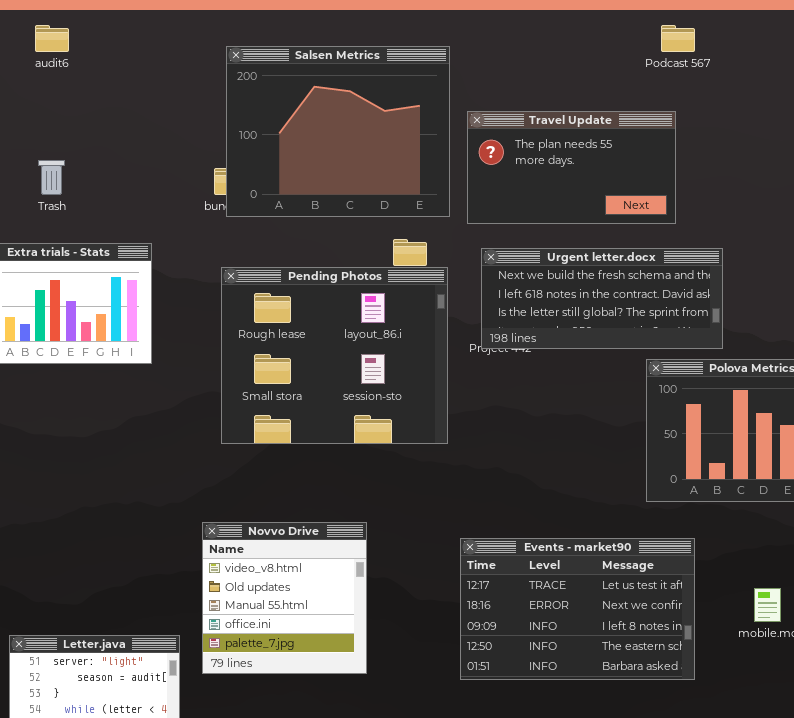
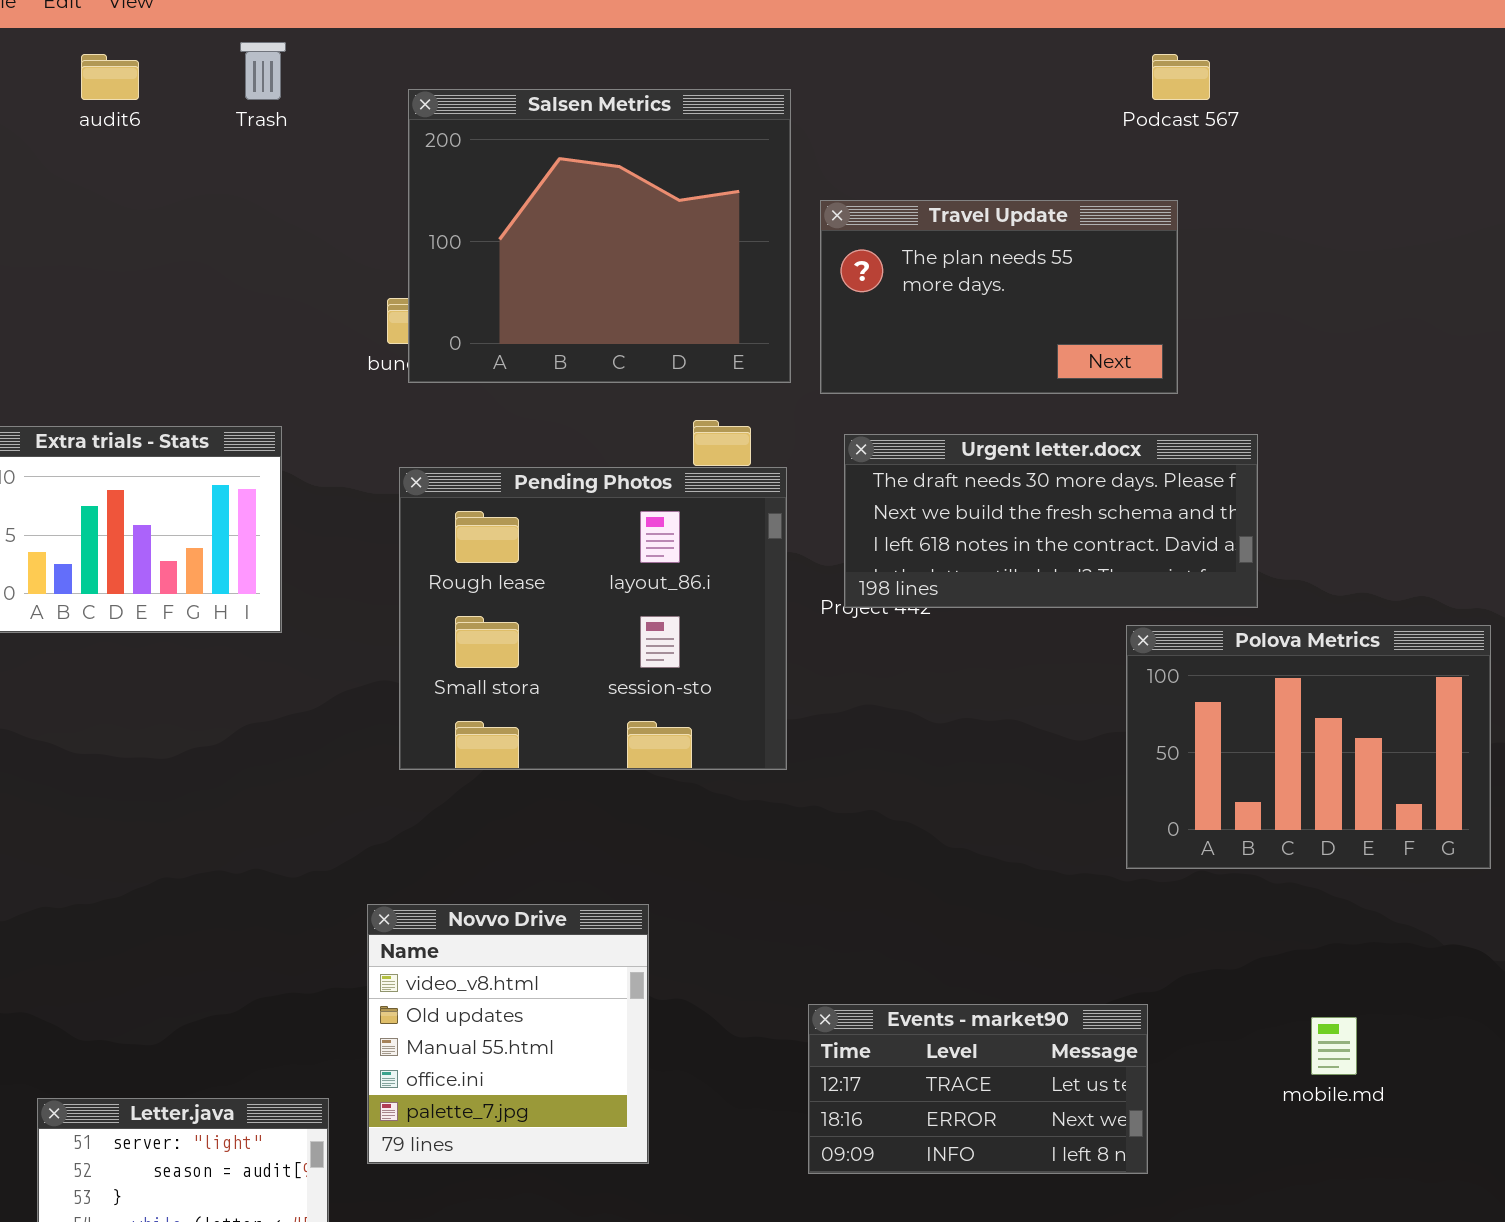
Trash: [38,160,65,195] -> [240,42,286,100], moved
Urgent letter.docx: [481,248,723,349] -> [844,434,1258,608], scrolled up 1 row
Events - market90: [460,538,695,680] -> [808,1004,1148,1174], resized

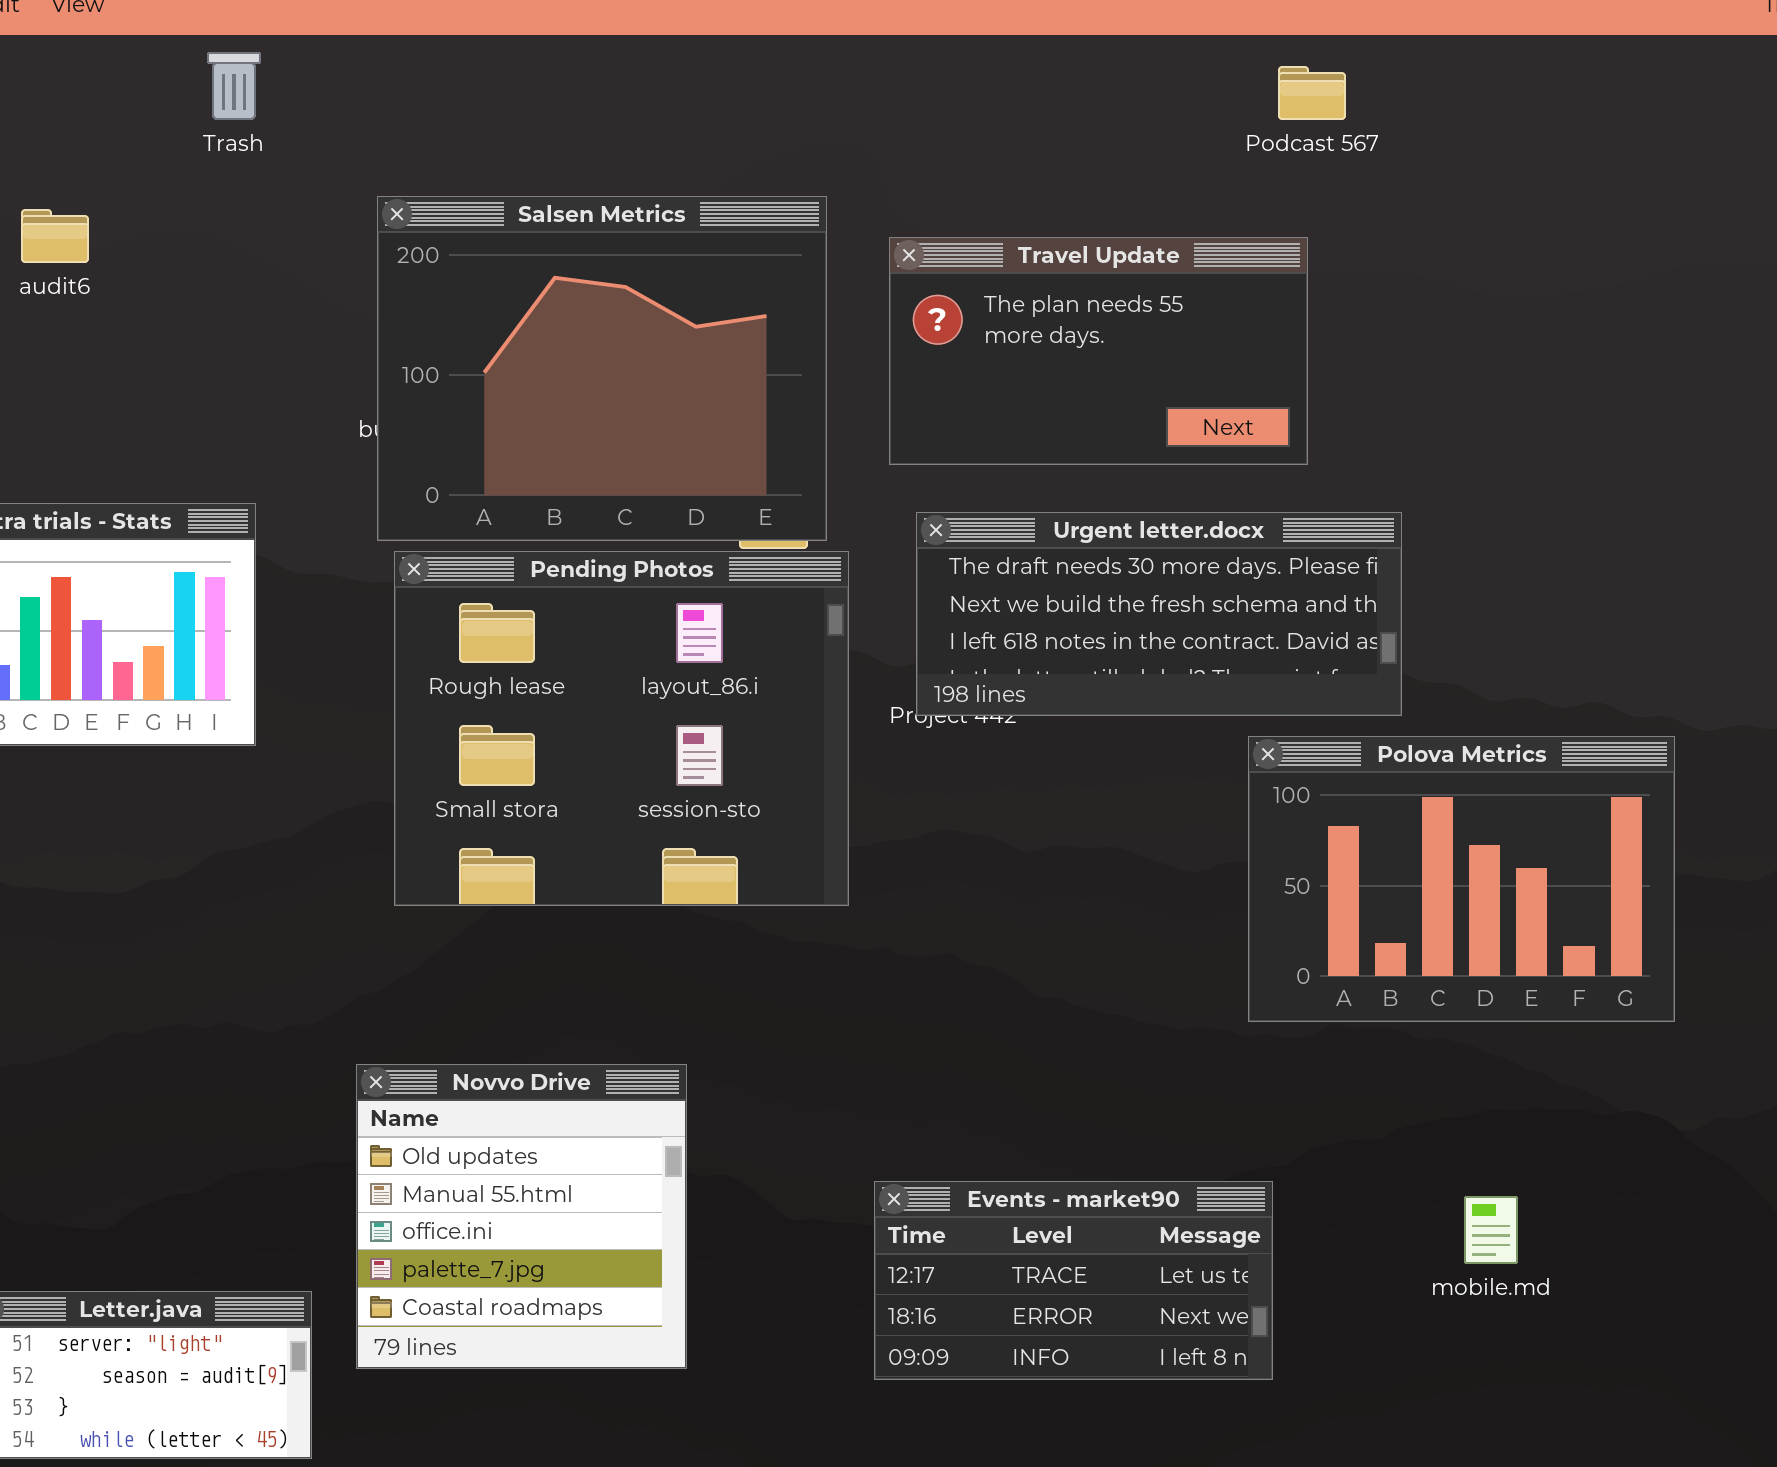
audit6: [81,54,139,100] -> [21,209,89,263], moved
Salsen Metrics: [408,89,791,383] -> [377,196,827,541], moved
Novvo Drive: [367,904,649,1164] -> [356,1064,687,1369], scrolled down 1 row

